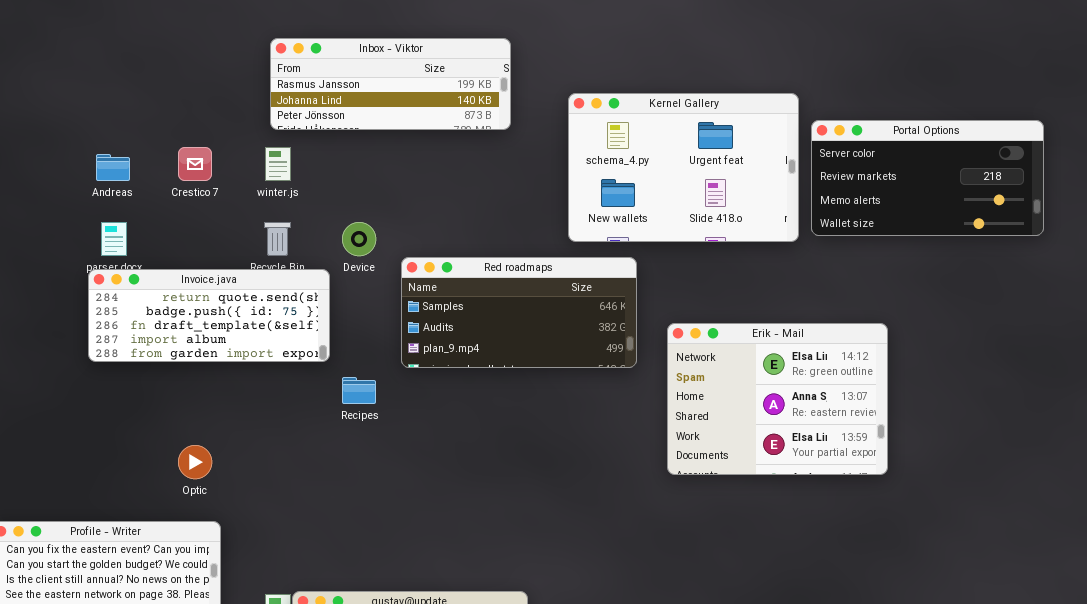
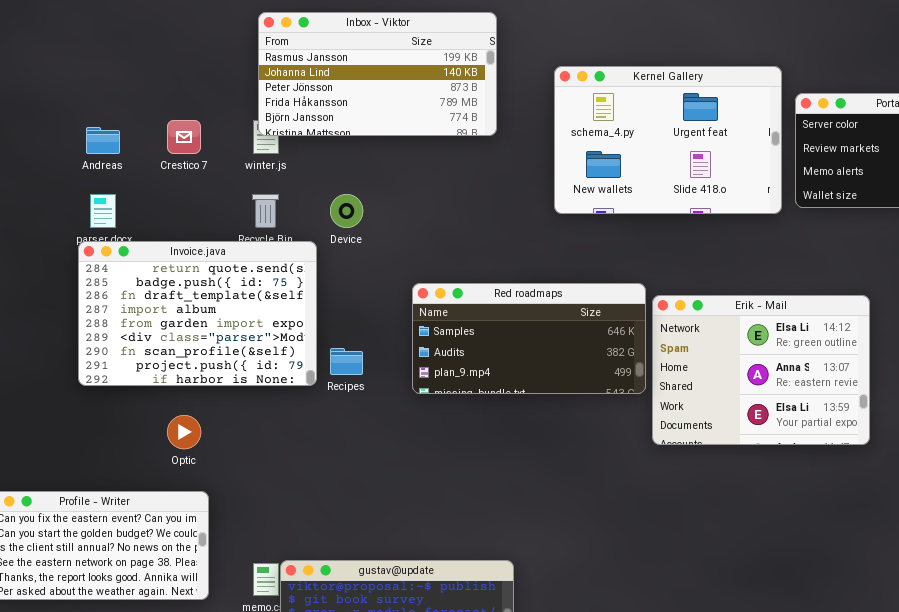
Inbox - Viktor: [270,38,511,130] -> [258,12,497,136], resized
Red roadmaps: [401,257,637,368] -> [412,283,646,394], moved
Invoice.java: [88,269,330,362] -> [78,241,317,386], resized

